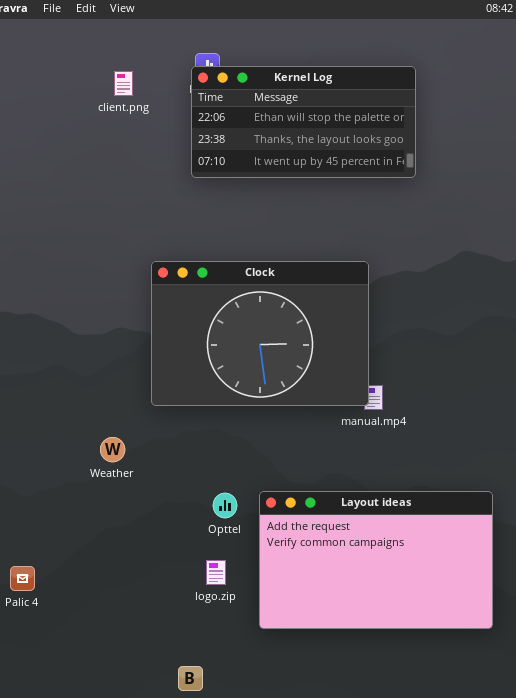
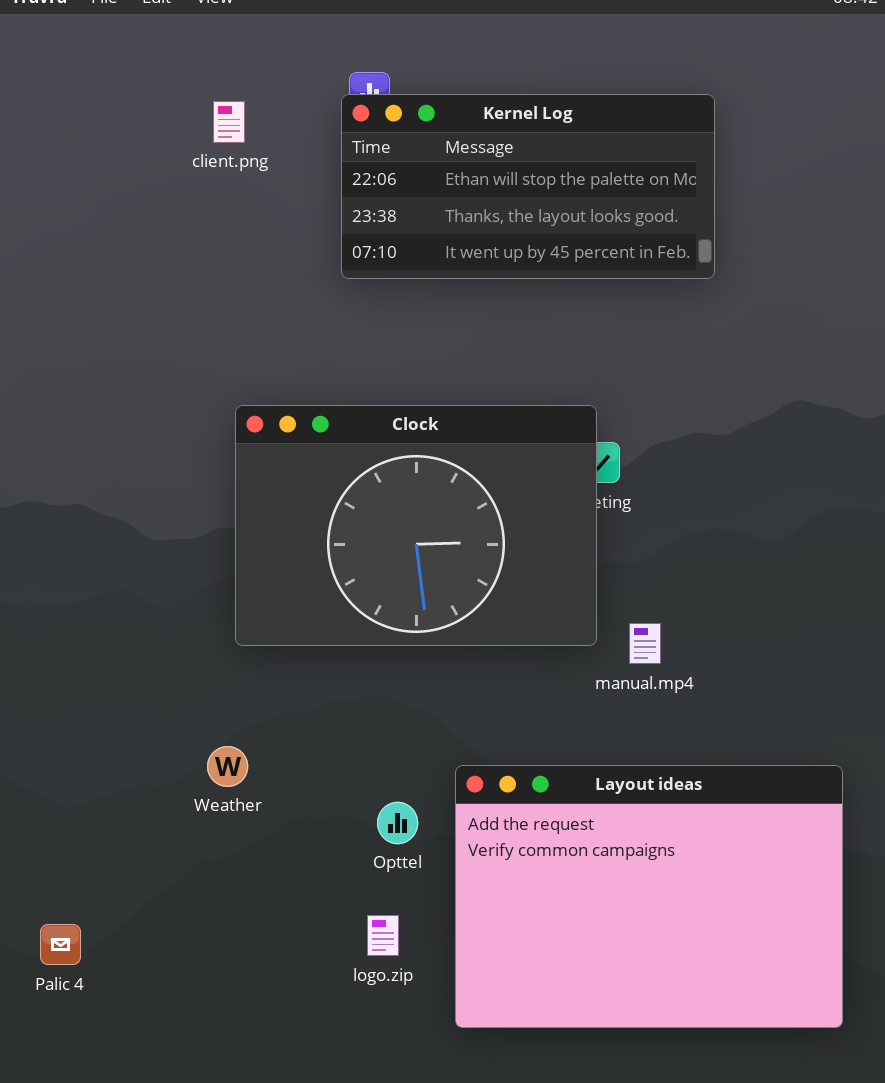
Clock: [151,261,369,406] -> [235,405,597,646], moved
Weather: [100,437,125,462] -> [207,746,248,787], moved
Layout ideas: [259,491,493,629] -> [455,765,843,1028], resized

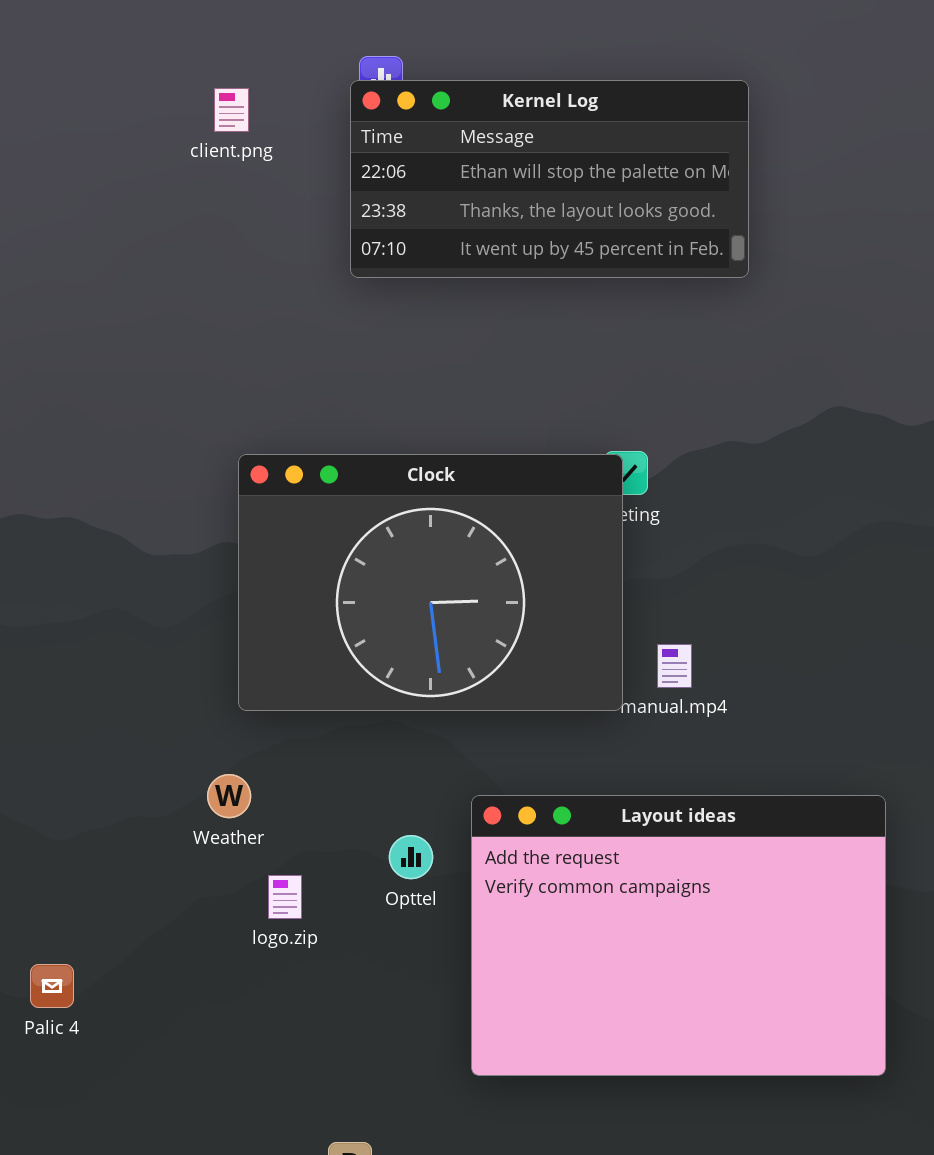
Clock: [235,405,597,646] -> [238,454,623,711], moved
logo.zip: [367,915,399,956] -> [268,875,302,919], moved

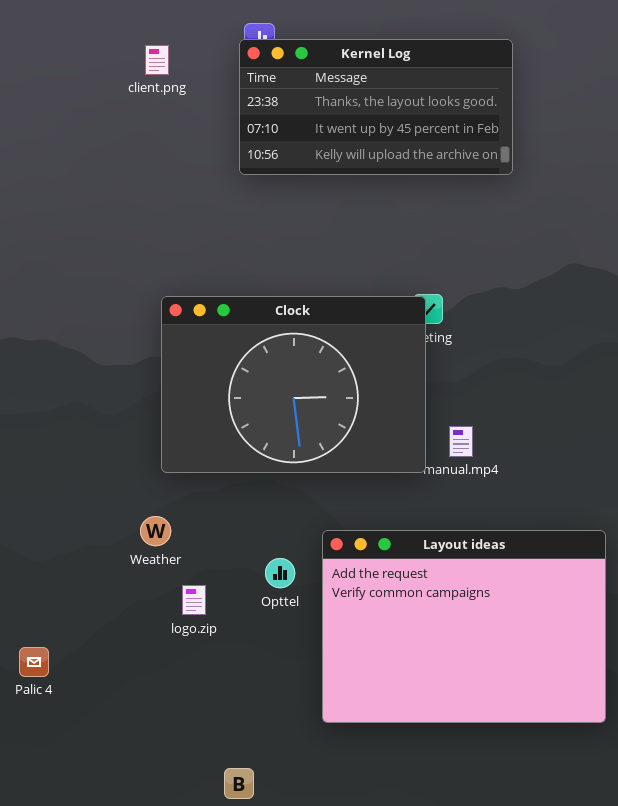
Kernel Log: [350,80,749,278] -> [239,39,513,175], scrolled down 1 row

